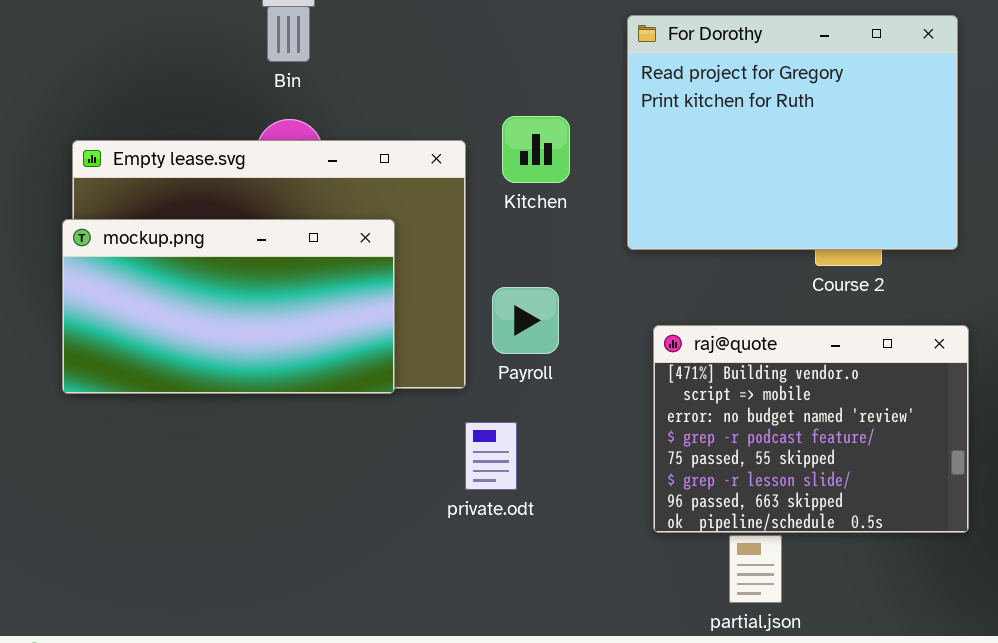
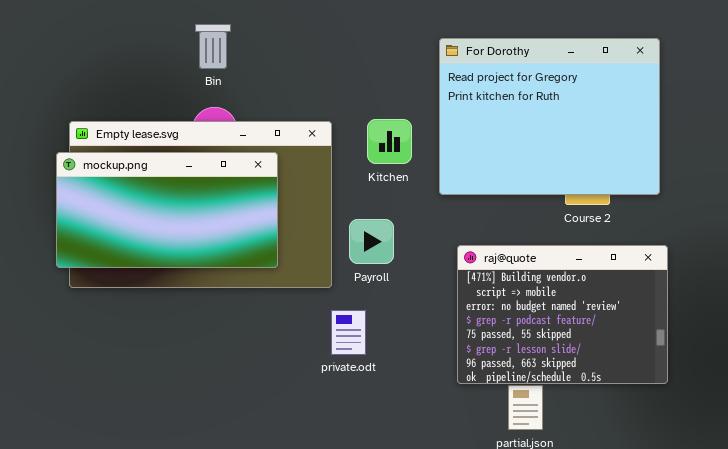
Kitchen: [502,116,570,183] -> [367,119,412,164], moved
mockup.png: [62,219,395,394] -> [56,152,278,268], moved

